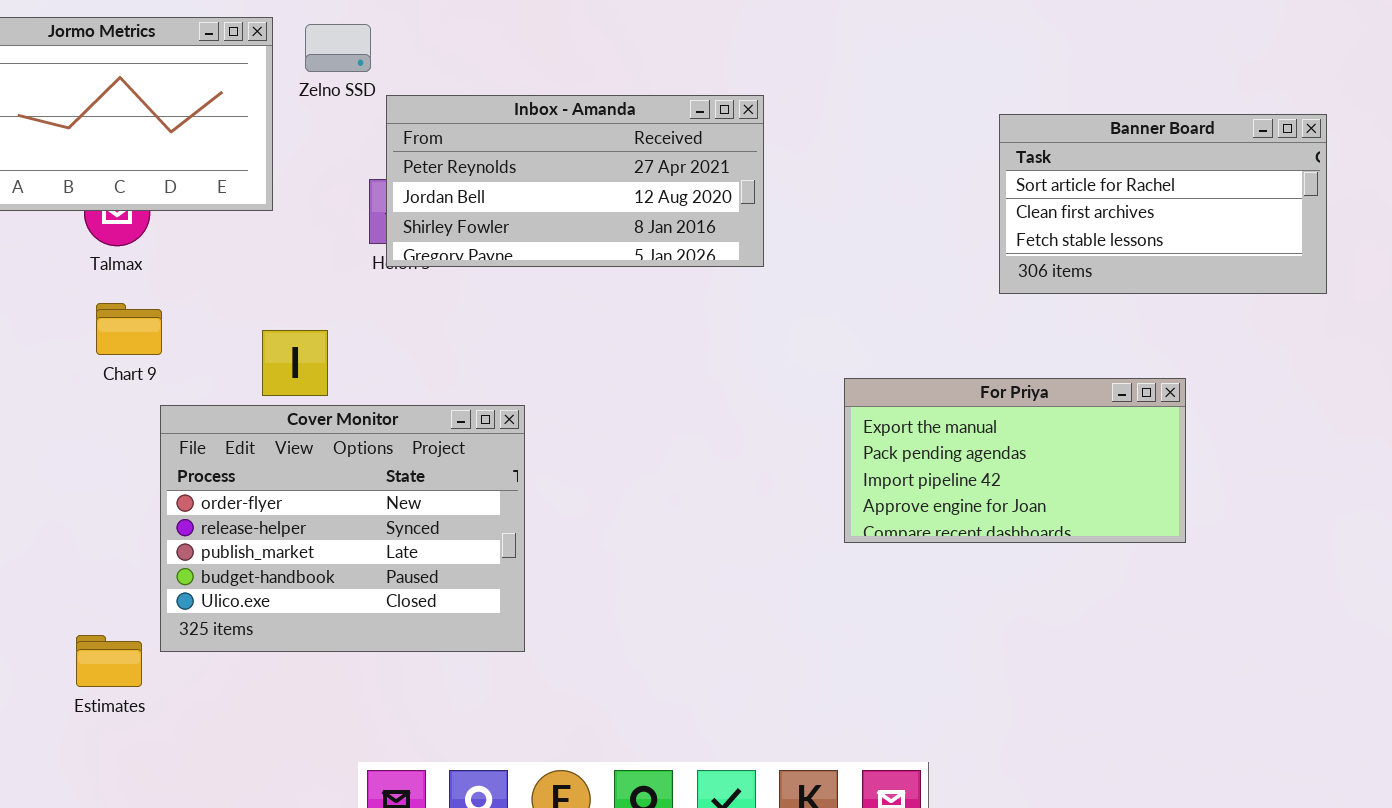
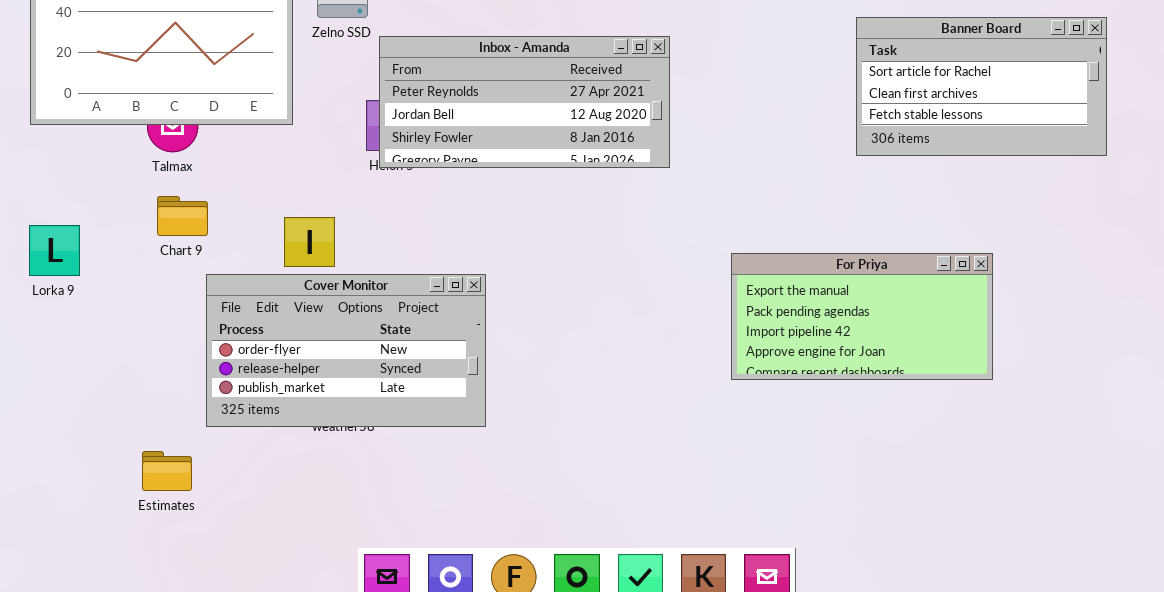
Banner Board: [999,114,1327,294] -> [856,17,1107,156], moved
Cover Monitor: [160,405,525,652] -> [206,274,486,427], resized

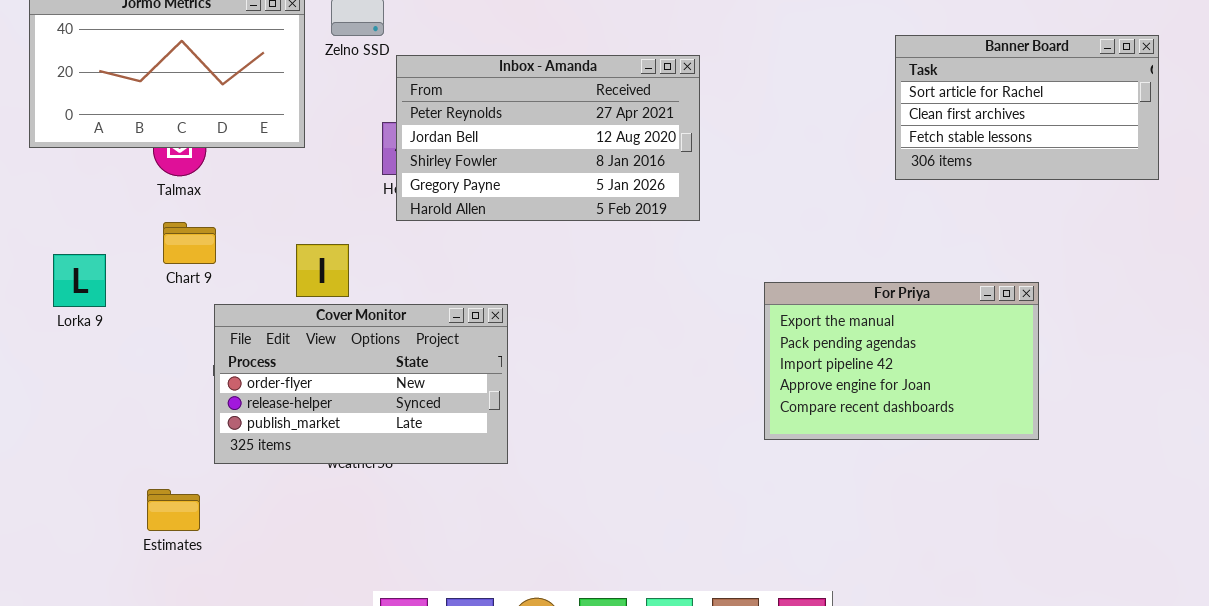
Inbox - Amanda: [379,36,670,168] -> [396,55,700,221], resized
Lorka 9: [29,225,80,276] -> [53,254,106,307], moved
For Priya: [731,253,993,380] -> [764,282,1039,440], resized

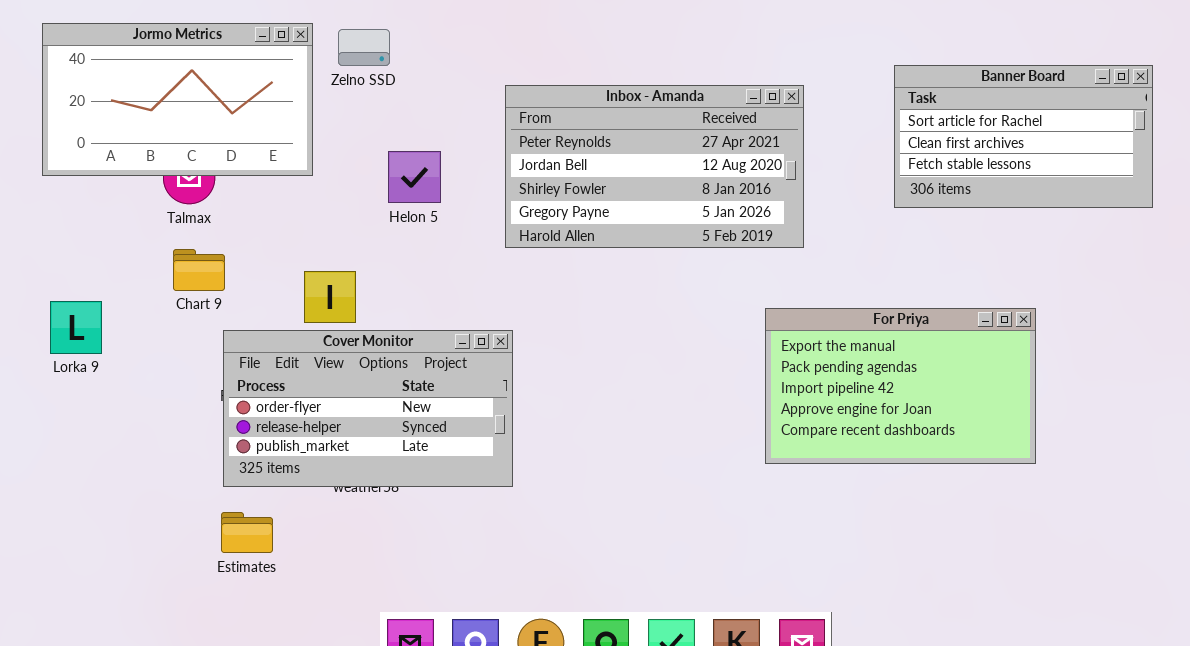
Inbox - Amanda: [396,55,700,221] -> [505,85,804,248], moved
Lorka 9: [53,254,106,307] -> [50,301,102,354], moved
Estimates: [147,489,200,531] -> [221,512,273,553], moved

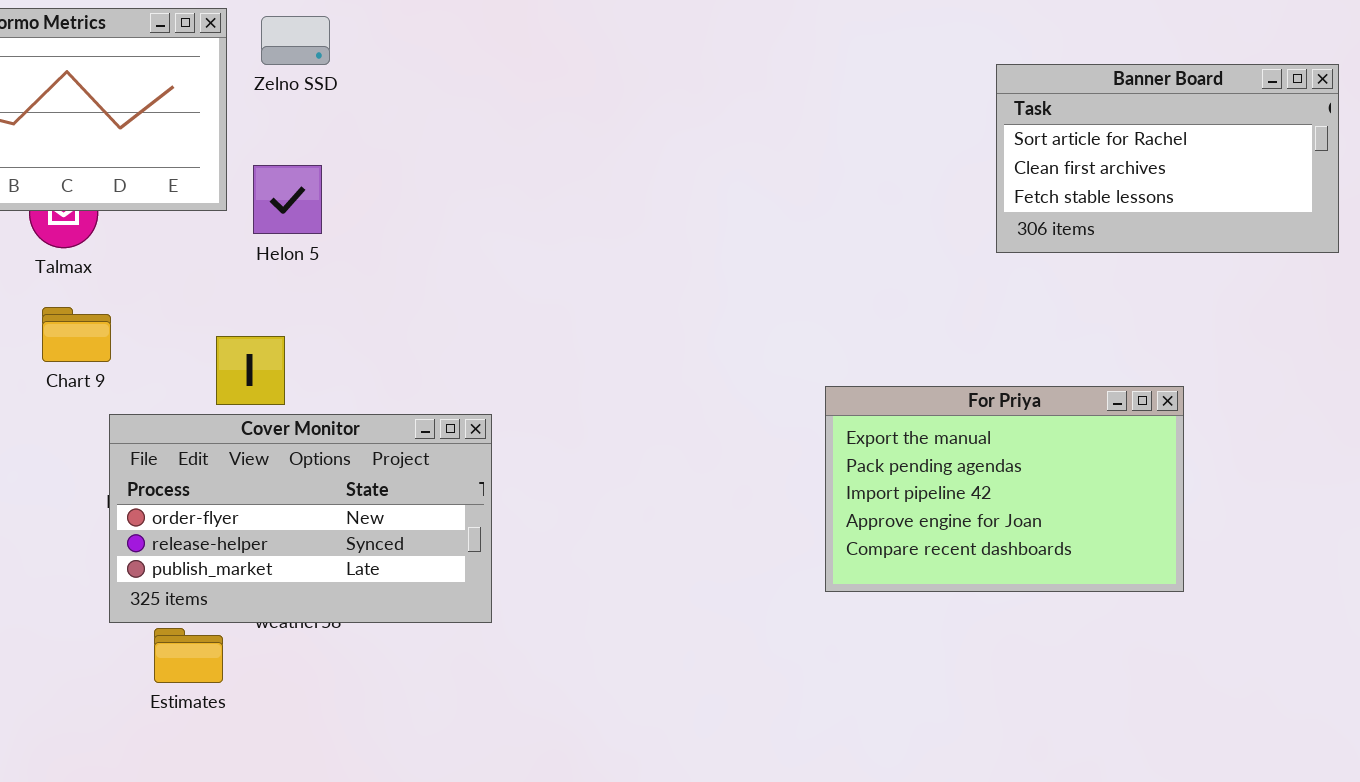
Inbox - Amanda: [505,85,804,248] -> none, closed
Helon 5: [388,151,441,203] -> [253,165,322,234], moved
Estimates: [221,512,273,553] -> [154,628,223,683], moved

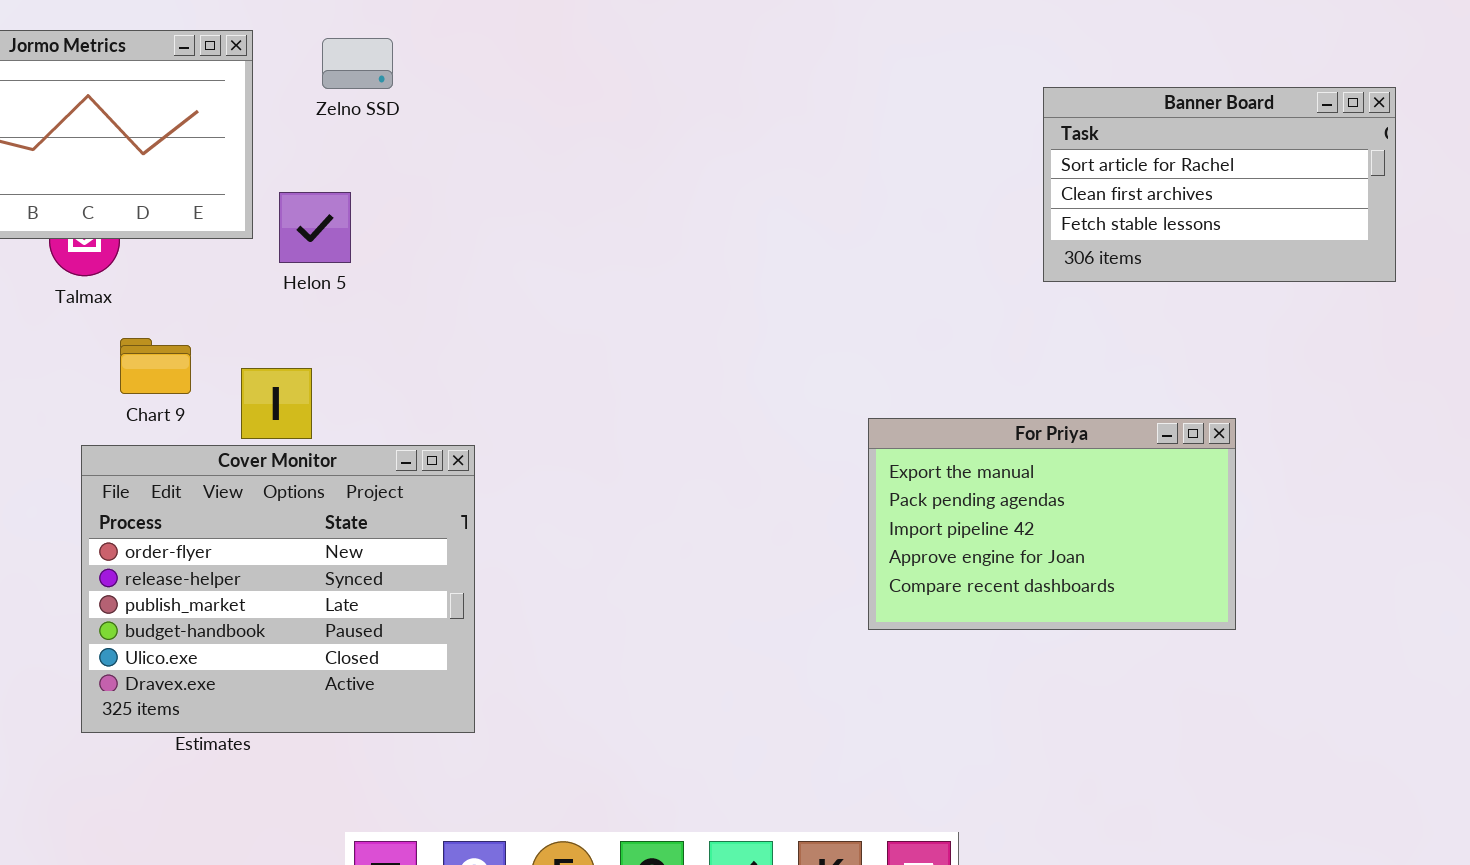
Zelno SSD: [261,16,330,65] -> [322,38,393,89], moved
Chart 9: [42,307,111,362] -> [120,338,191,394], moved
Cover Monitor: [109,414,492,623] -> [81,445,475,733], moved, resized

